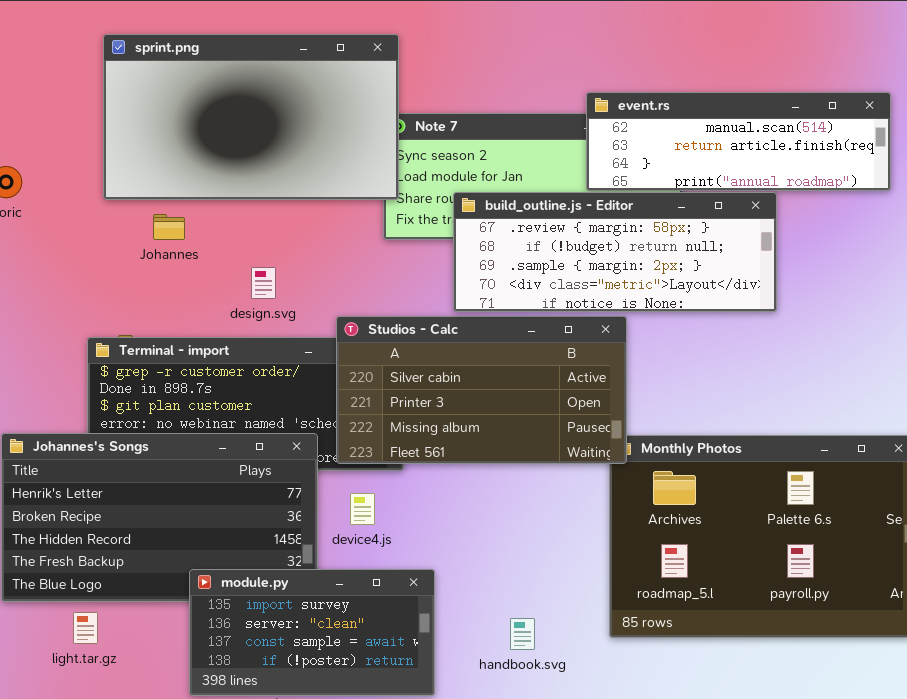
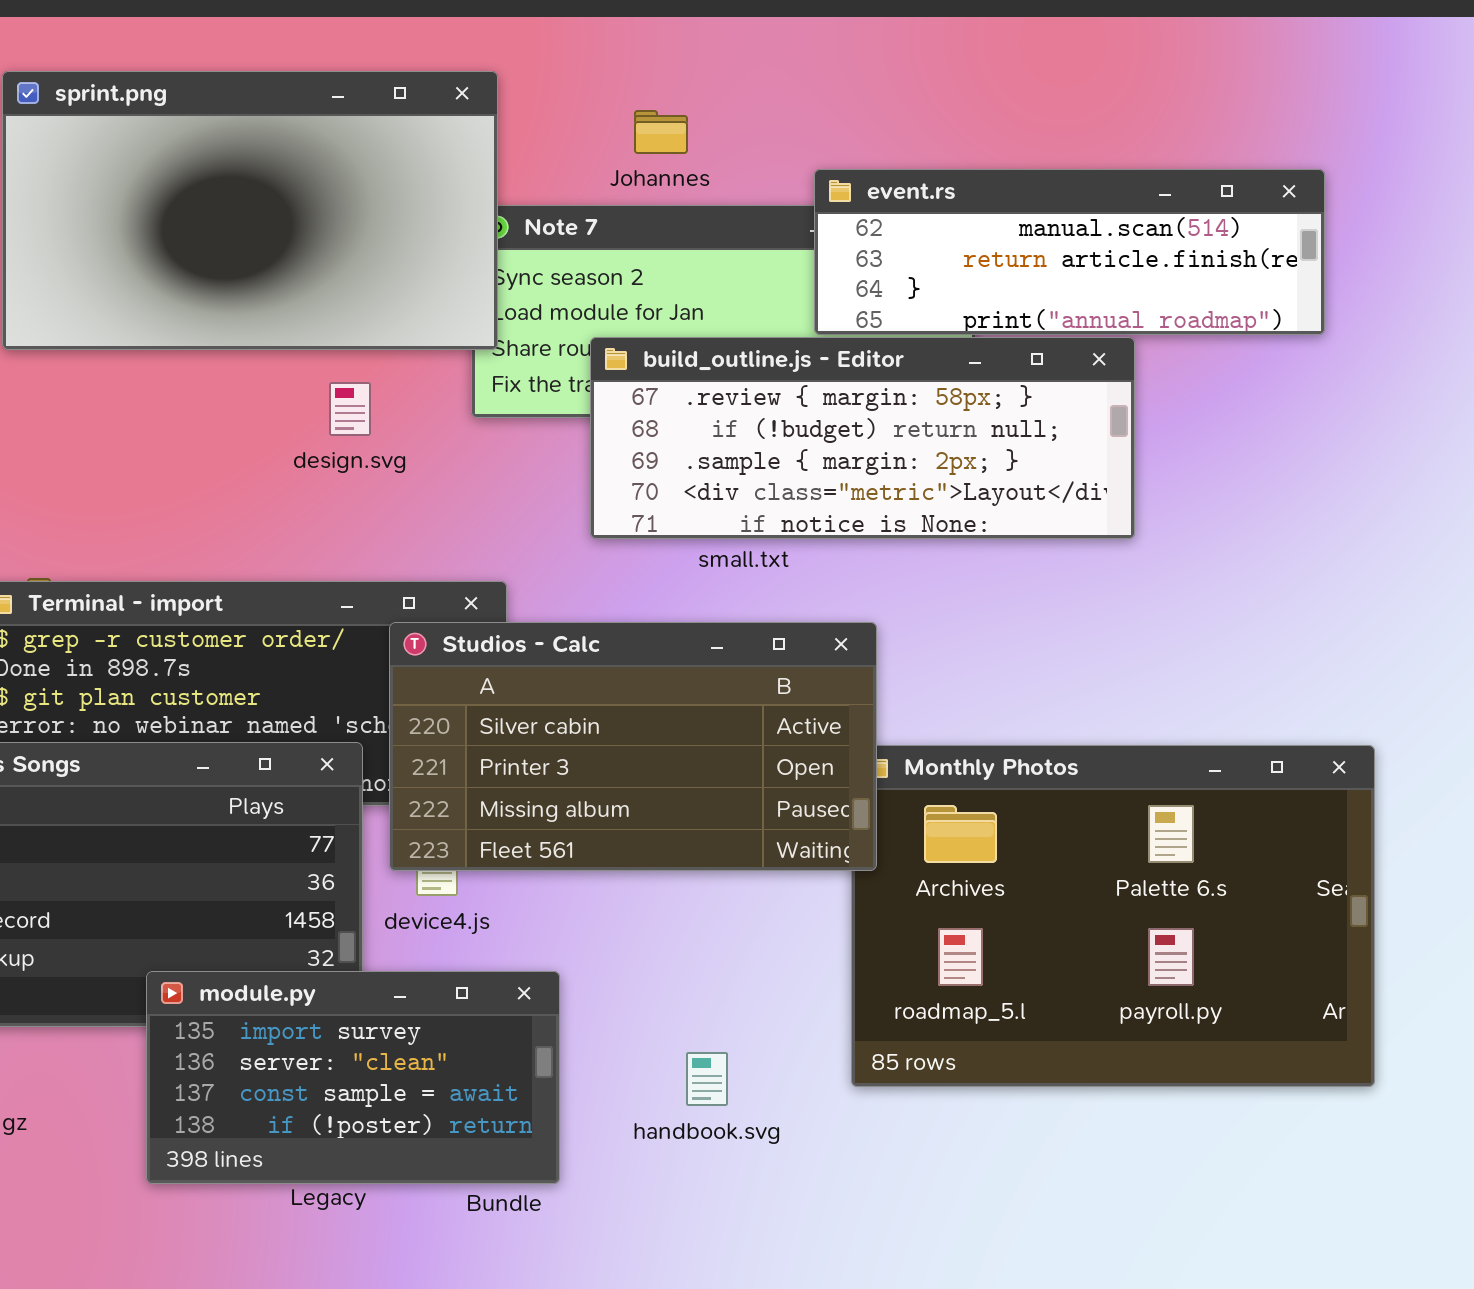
Johannes: [153,214,185,240] -> [634,110,688,154], moved
design.svg: [251,267,276,299] -> [329,382,371,436], moved
Studios - Calc: [336,316,627,464] -> [389,622,877,871], moved

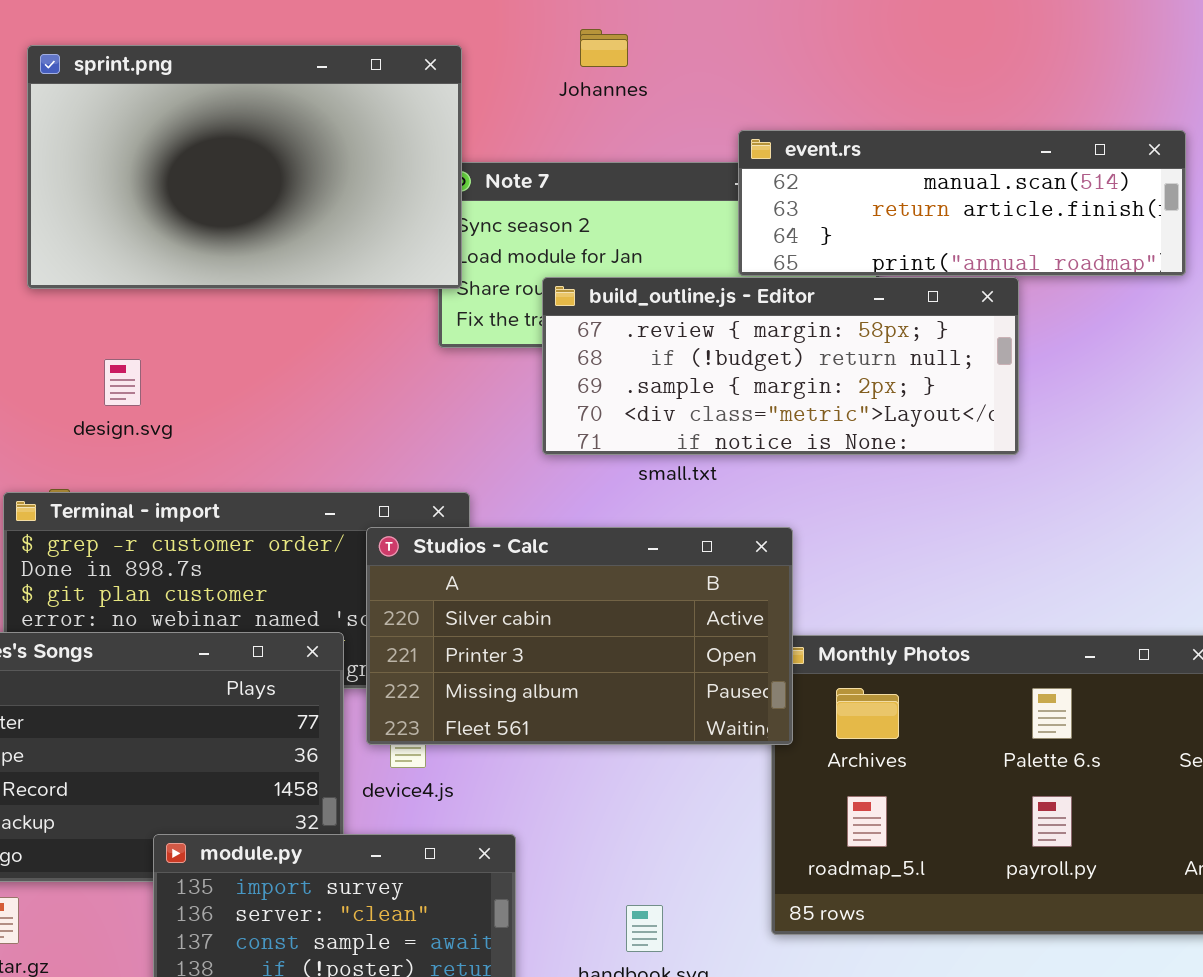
Johannes: [634,110,688,154] -> [580,29,628,67], moved
design.svg: [329,382,371,436] -> [104,359,141,406], moved

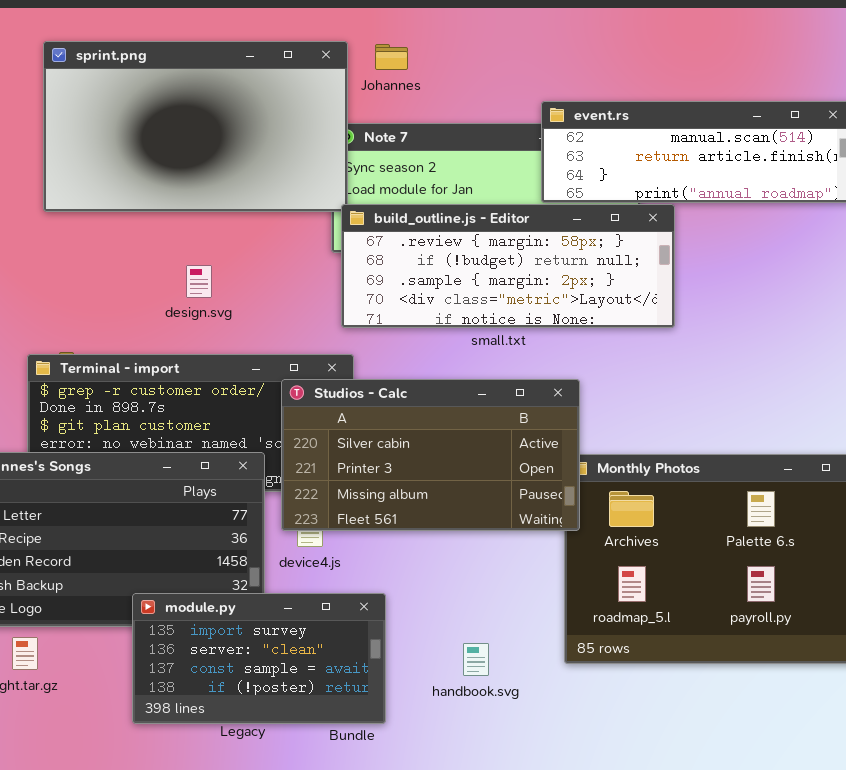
Johannes: [580,29,628,67] -> [375,44,408,70], moved
build_outline.js - Editor: [542,277,1019,455] -> [341,204,675,328], moved
design.svg: [104,359,141,406] -> [186,265,212,298], moved

